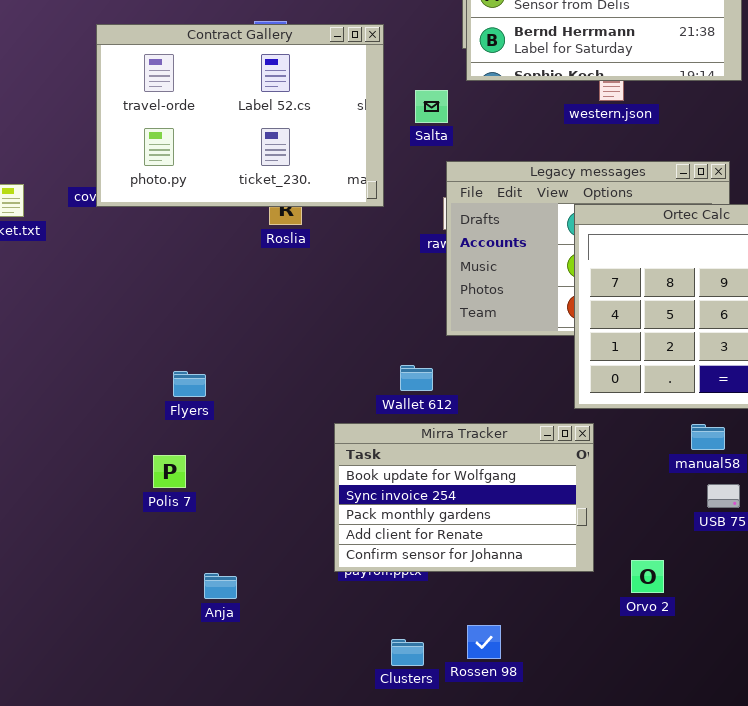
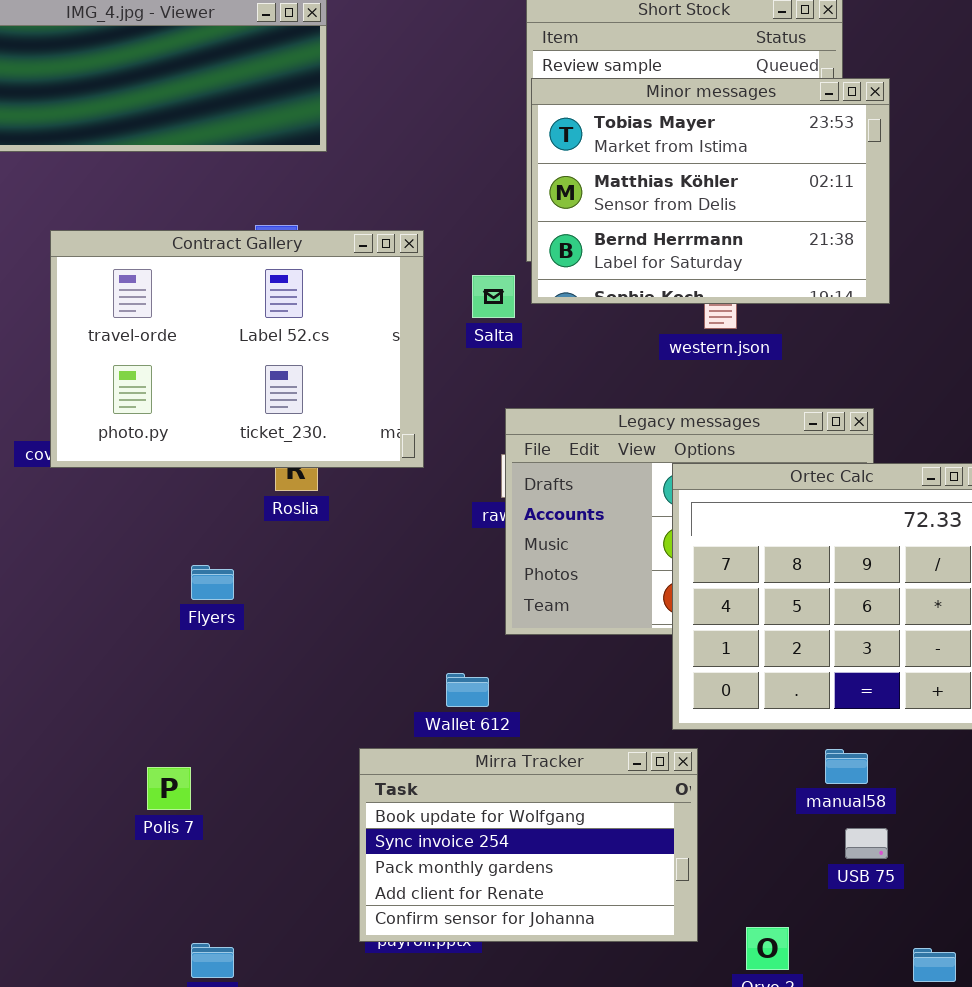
Salta: [415,90,448,123] -> [472,275,515,318], moved
Flyers: [173,371,206,397] -> [191,565,234,600], moved
Polis 7: [153,455,186,488] -> [147,767,191,810], moved

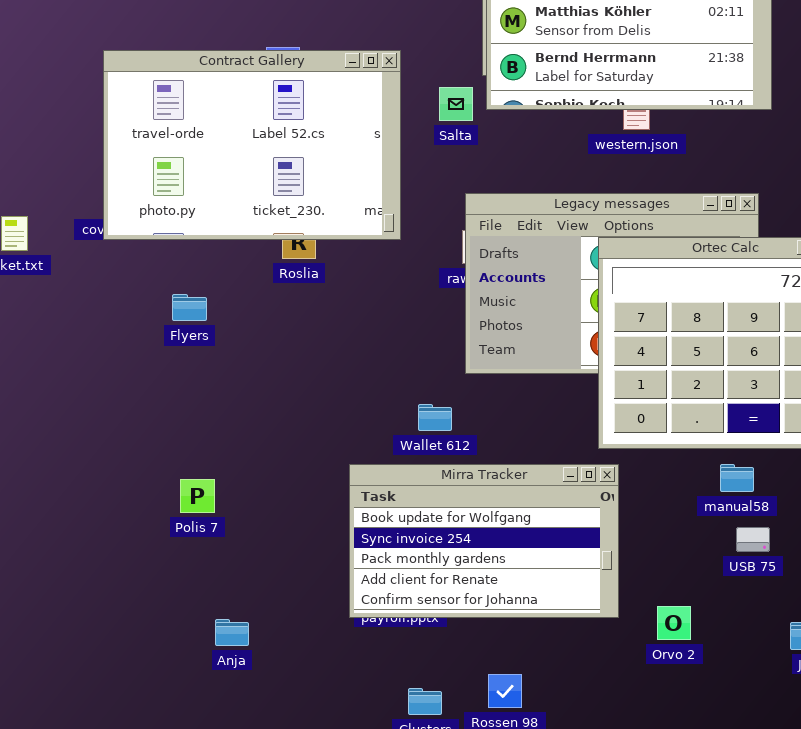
Flyers: [191,565,234,600] -> [172,294,207,321], moved

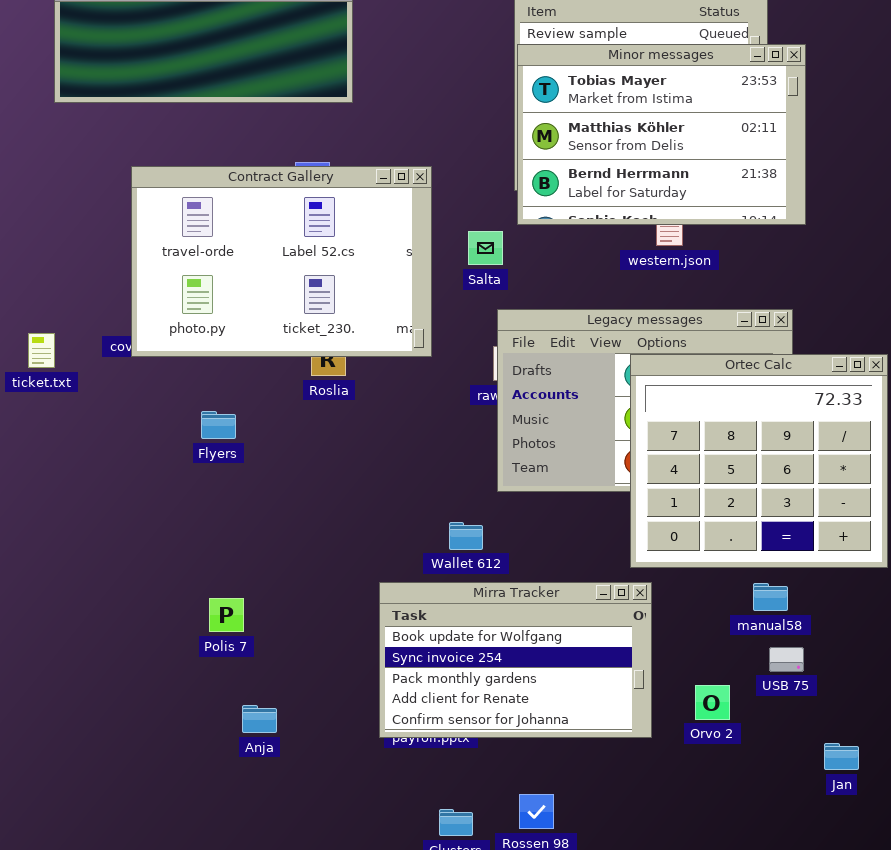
Salta: [439,87,473,121] -> [468,231,503,265], moved
Orvo 2: [657,606,691,640] -> [695,685,730,720], moved
Anja: [215,619,249,646] -> [242,705,277,733], moved

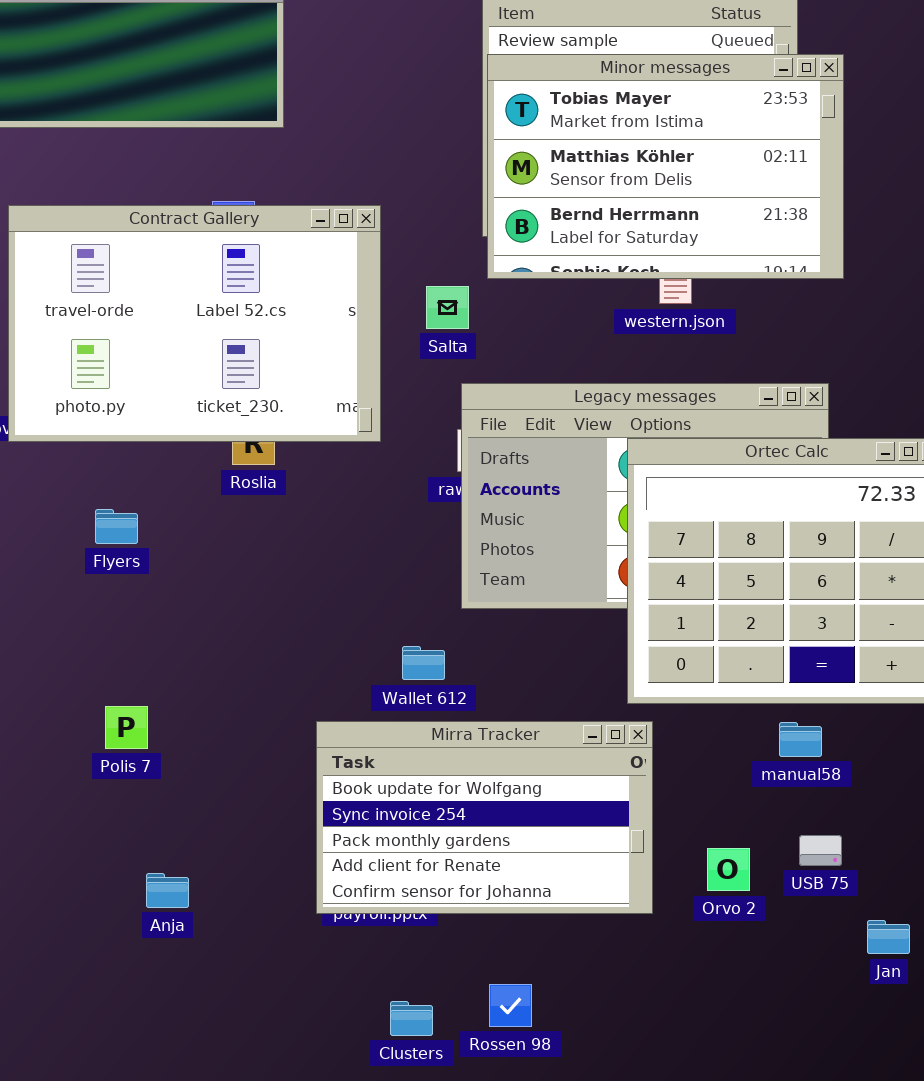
Polis 7: [209,598,244,632] -> [105,706,148,749], moved
USB 75: [769,647,804,672] -> [799,835,842,866], moved

